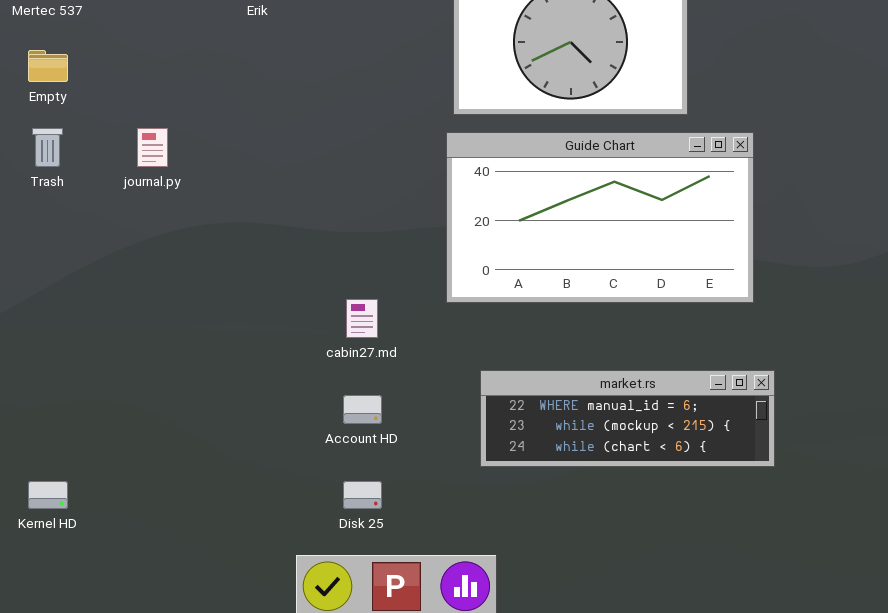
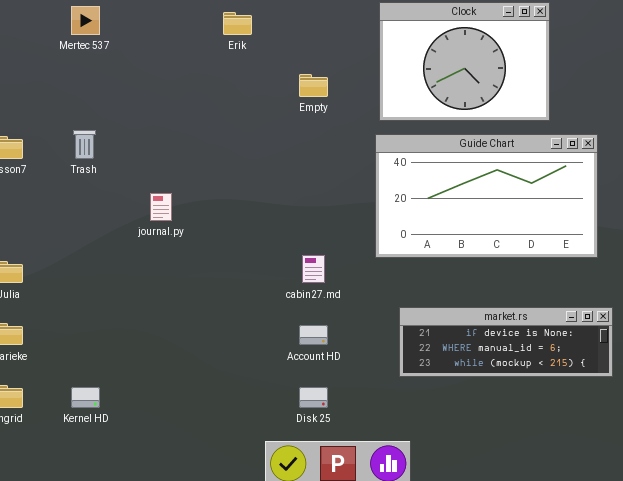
Empty: [28,50,68,82] -> [299,74,328,97], moved
journal.py: [137,128,168,167] -> [150,193,172,221], moved
market.rs: [480,370,775,467] -> [399,307,613,377], scrolled up 1 row

